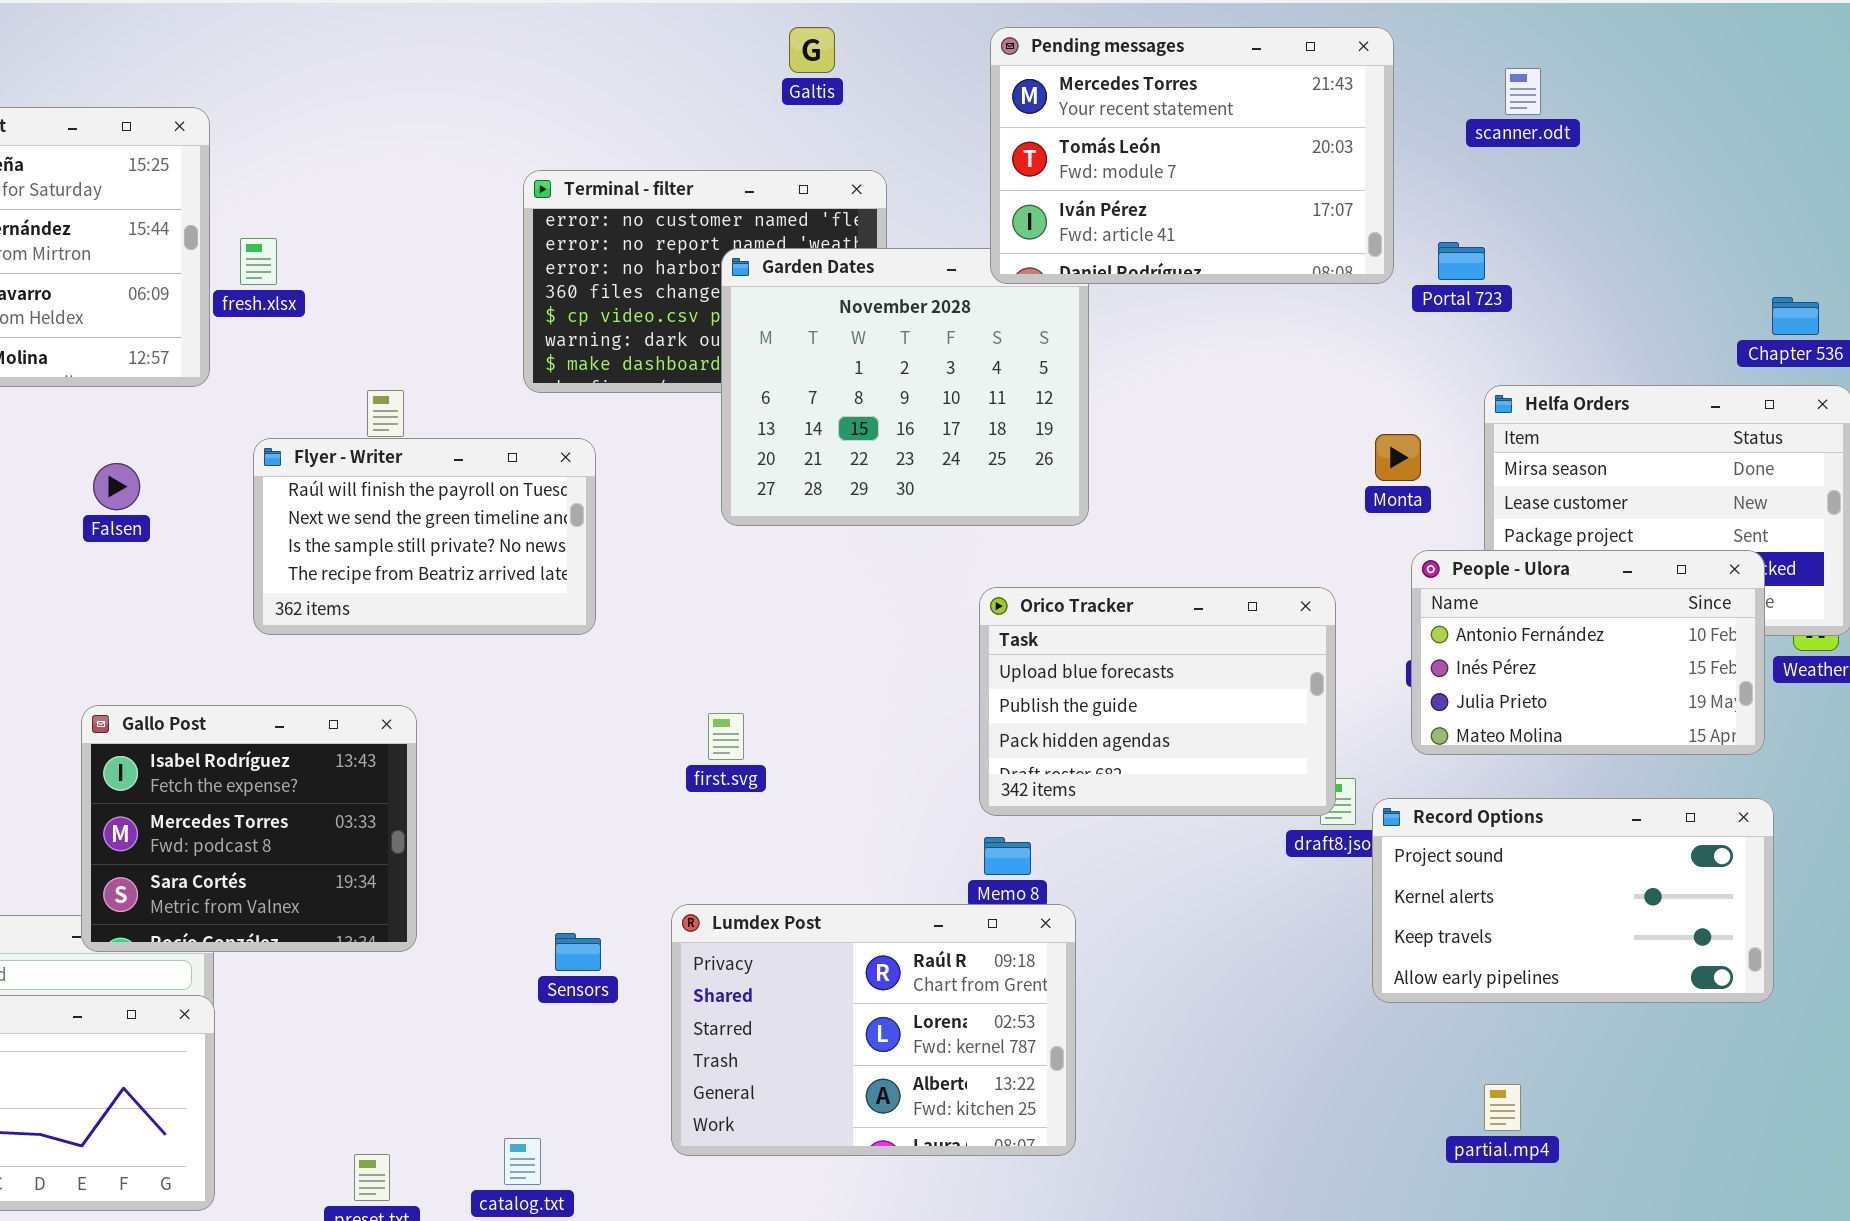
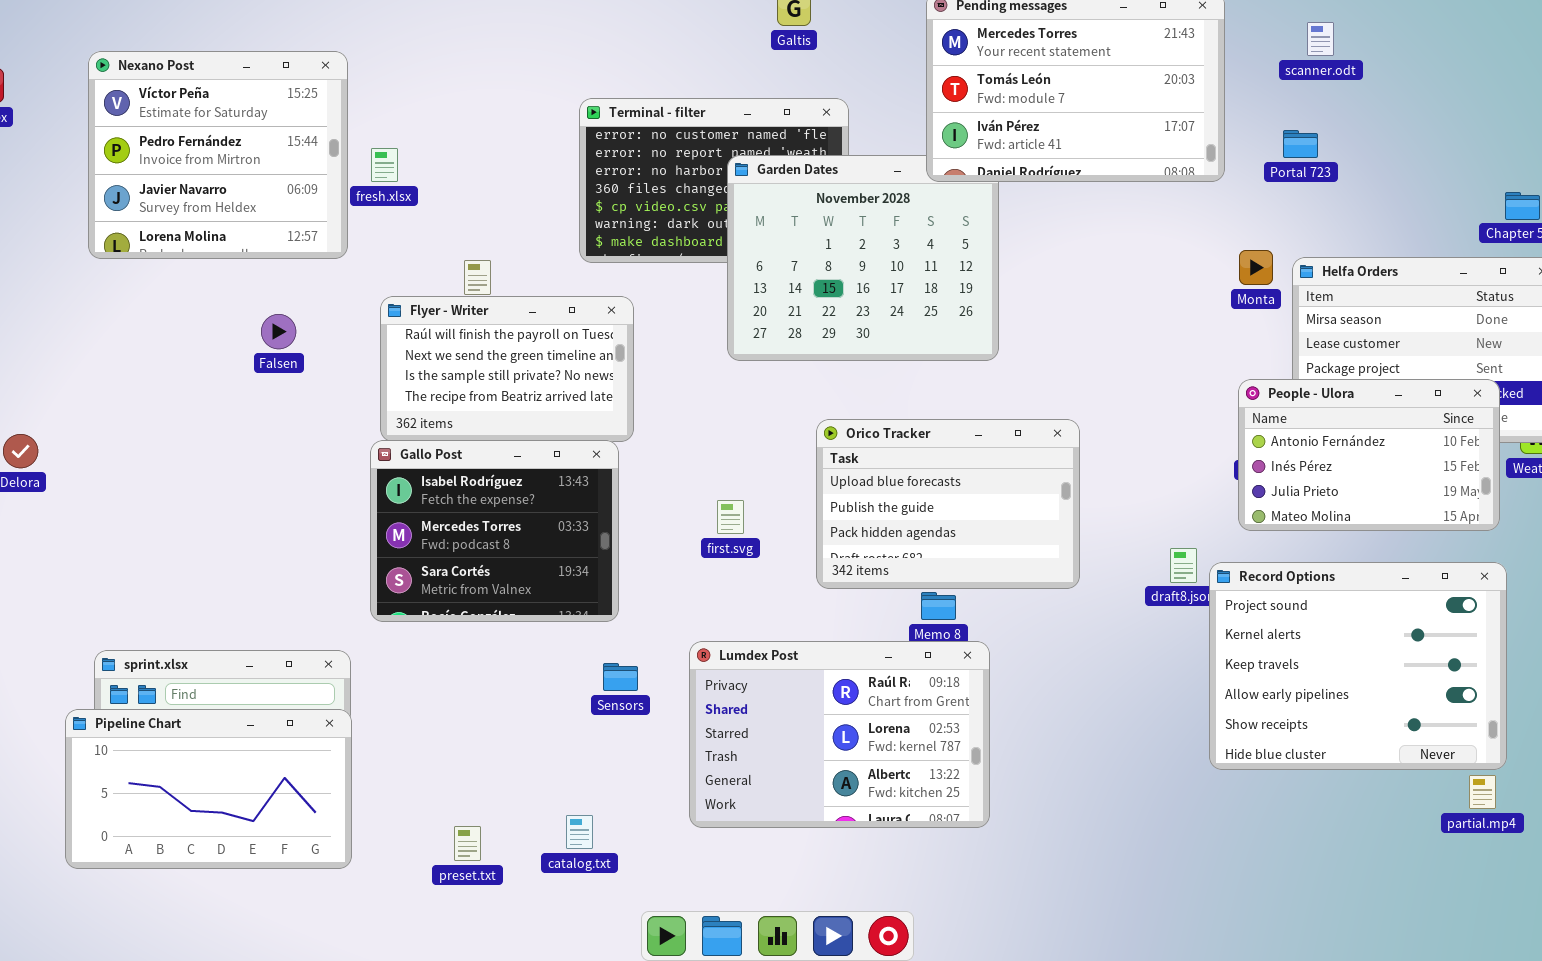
Portal 723: [1438,242,1485,280] -> [1283,130,1318,158], moved
Monta: [1375,434,1421,481] -> [1239,250,1273,285], moved
Orico Tracker: [979,587,1336,816] -> [816,419,1080,589], moved
Gallo Post: [81,705,417,952] -> [370,440,619,622], moved
Record Options: [1372,798,1774,1003] -> [1209,562,1507,770], resized
partial.mp4: [1484,1084,1521,1131] -> [1469,775,1496,809], moved

